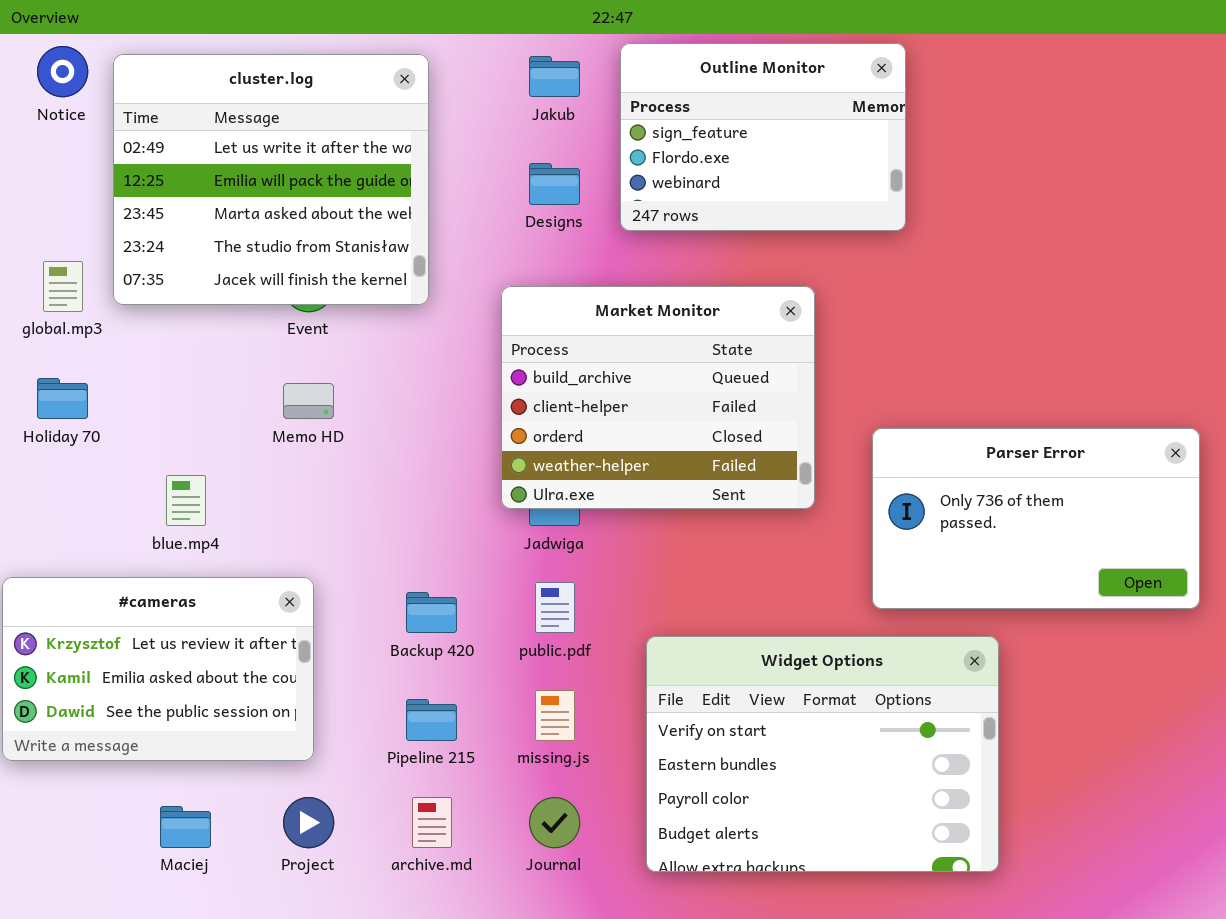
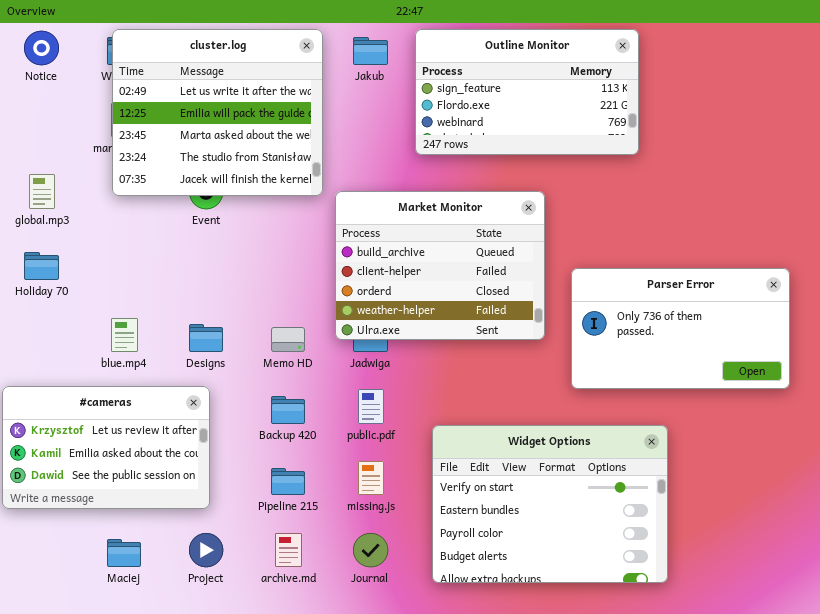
Outline Monitor: [620,43,906,231] -> [415,29,639,155], resized
cluster.log: [113,54,429,305] -> [112,29,323,196], moved
Designs: [529,163,580,205] -> [189,324,223,352], moved
Memo HD: [283,383,334,419] -> [271,327,305,352], moved
Parser Error: [872,428,1200,609] -> [571,268,790,389], moved

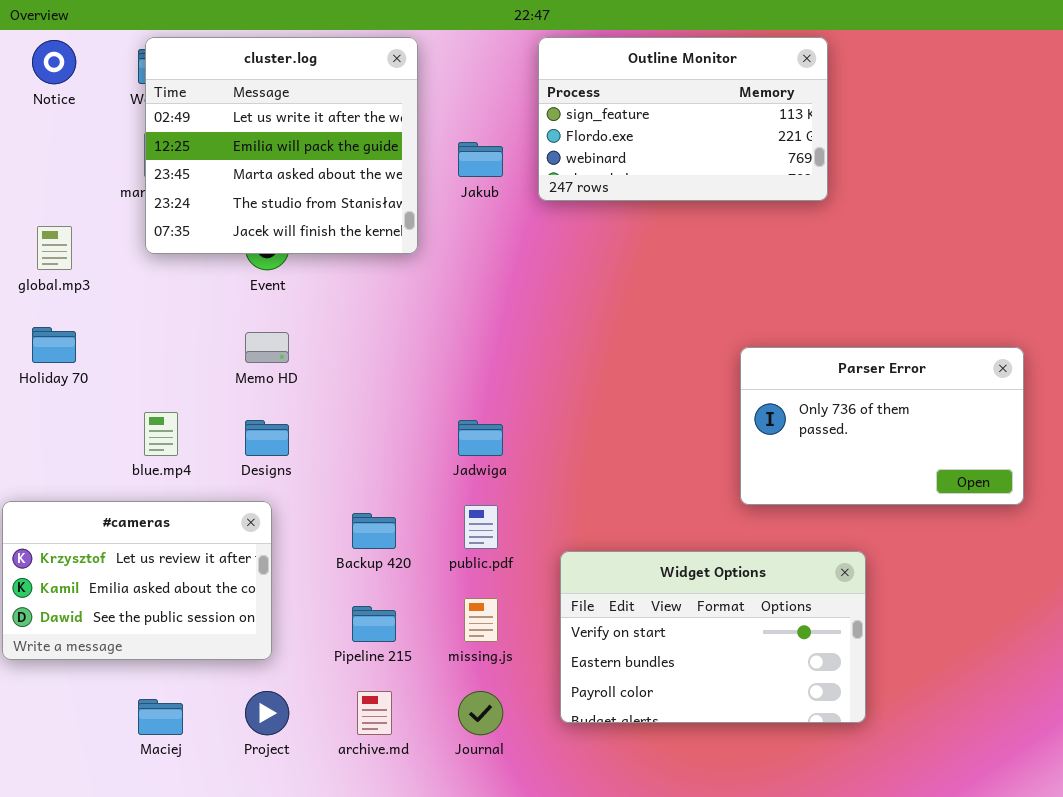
Jakub: [353,37,388,65] -> [458,142,503,177], moved
Market Monitor: [335,191,545,340] -> none, closed
Memo HD: [271,327,305,352] -> [245,332,289,363], moved
Widget Options: [432,425,668,583] -> [560,551,866,723], resized

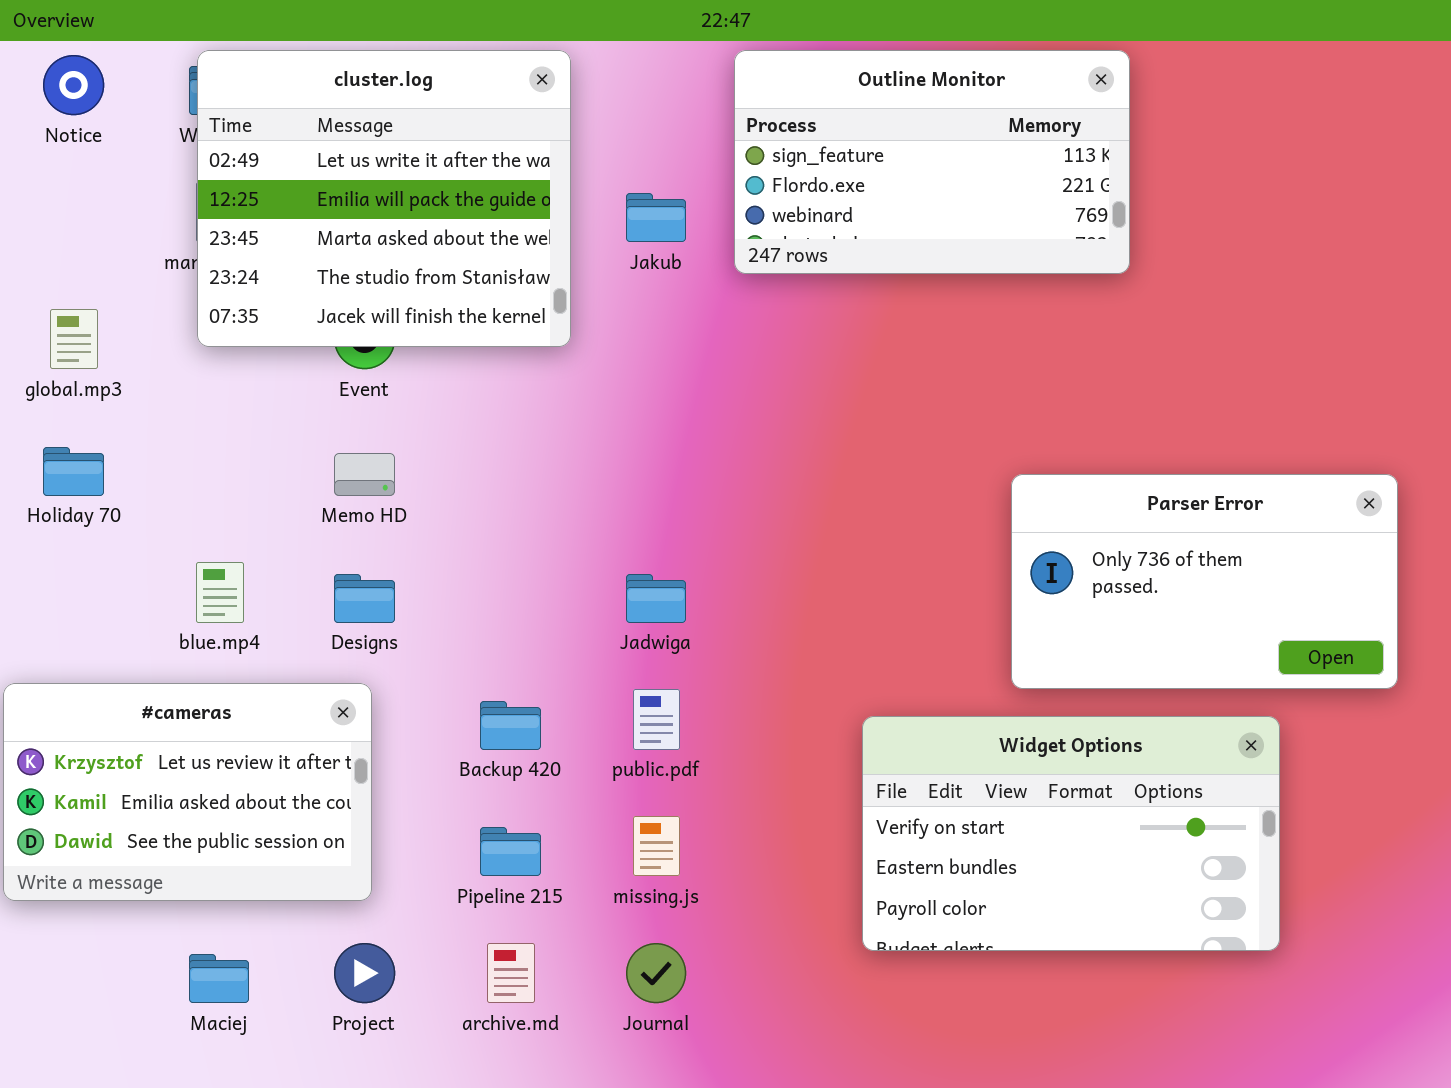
Widget Options: [560,551,866,723] -> [862,716,1280,951], moved

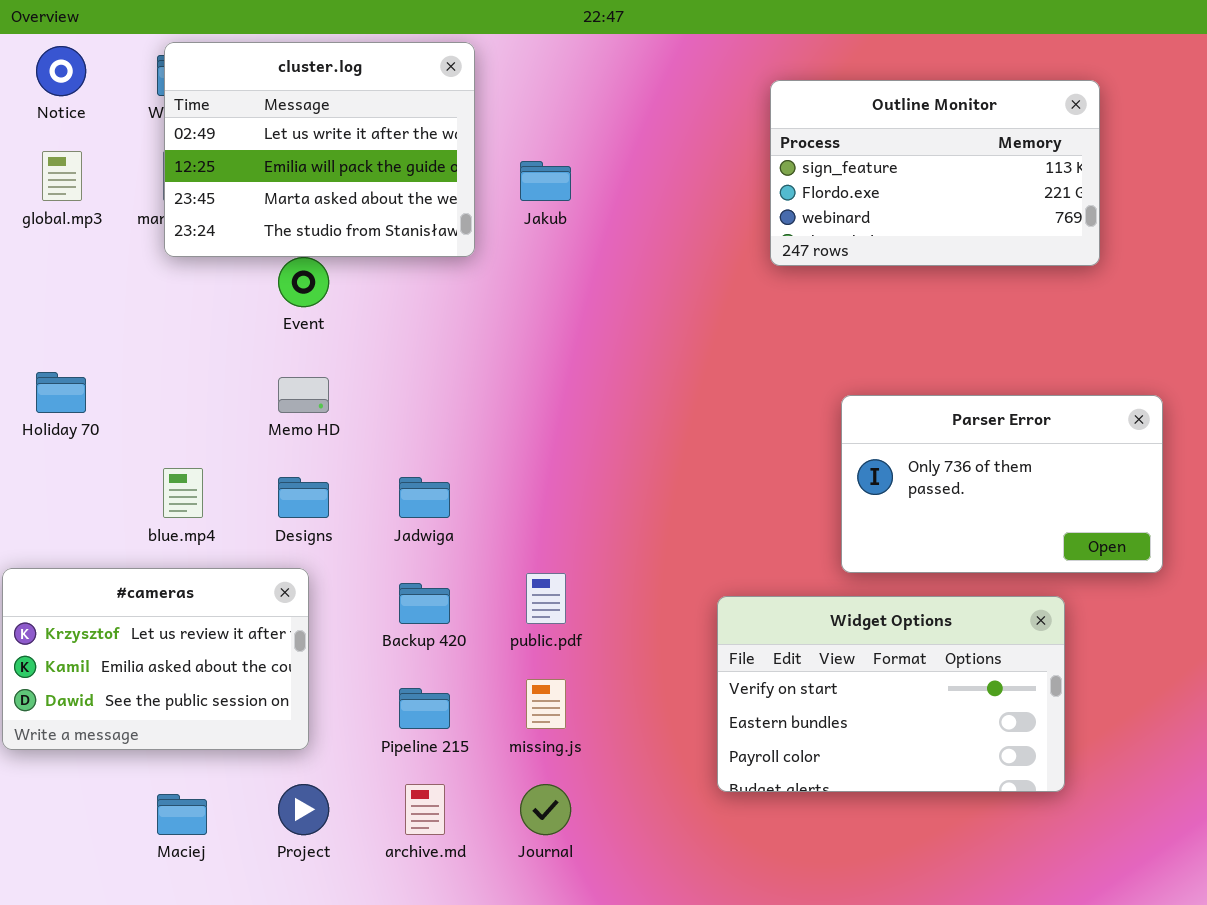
cluster.log: [197,50,571,347] -> [164,42,475,257], resized
Outline Monitor: [734,50,1130,274] -> [770,80,1100,266], moved
global.mp3: [50,309,98,369] -> [42,151,82,201], moved
Jadwiga: [626,574,686,623] -> [399,477,450,518], moved

